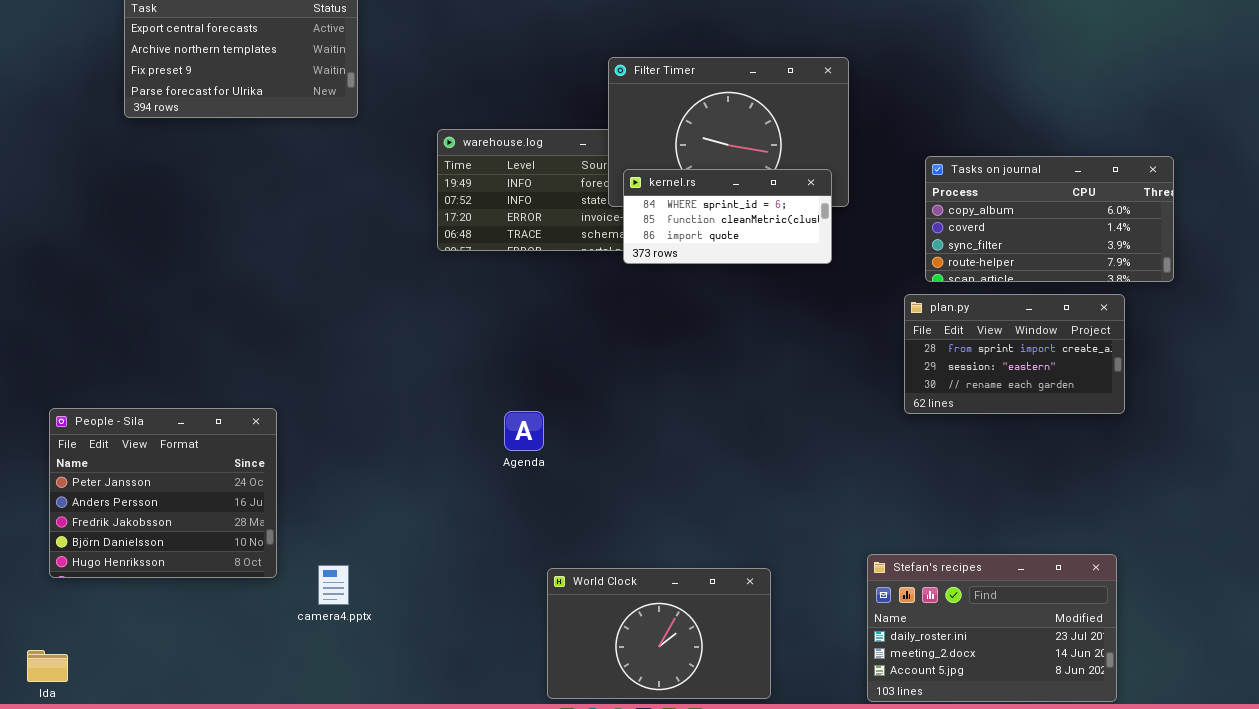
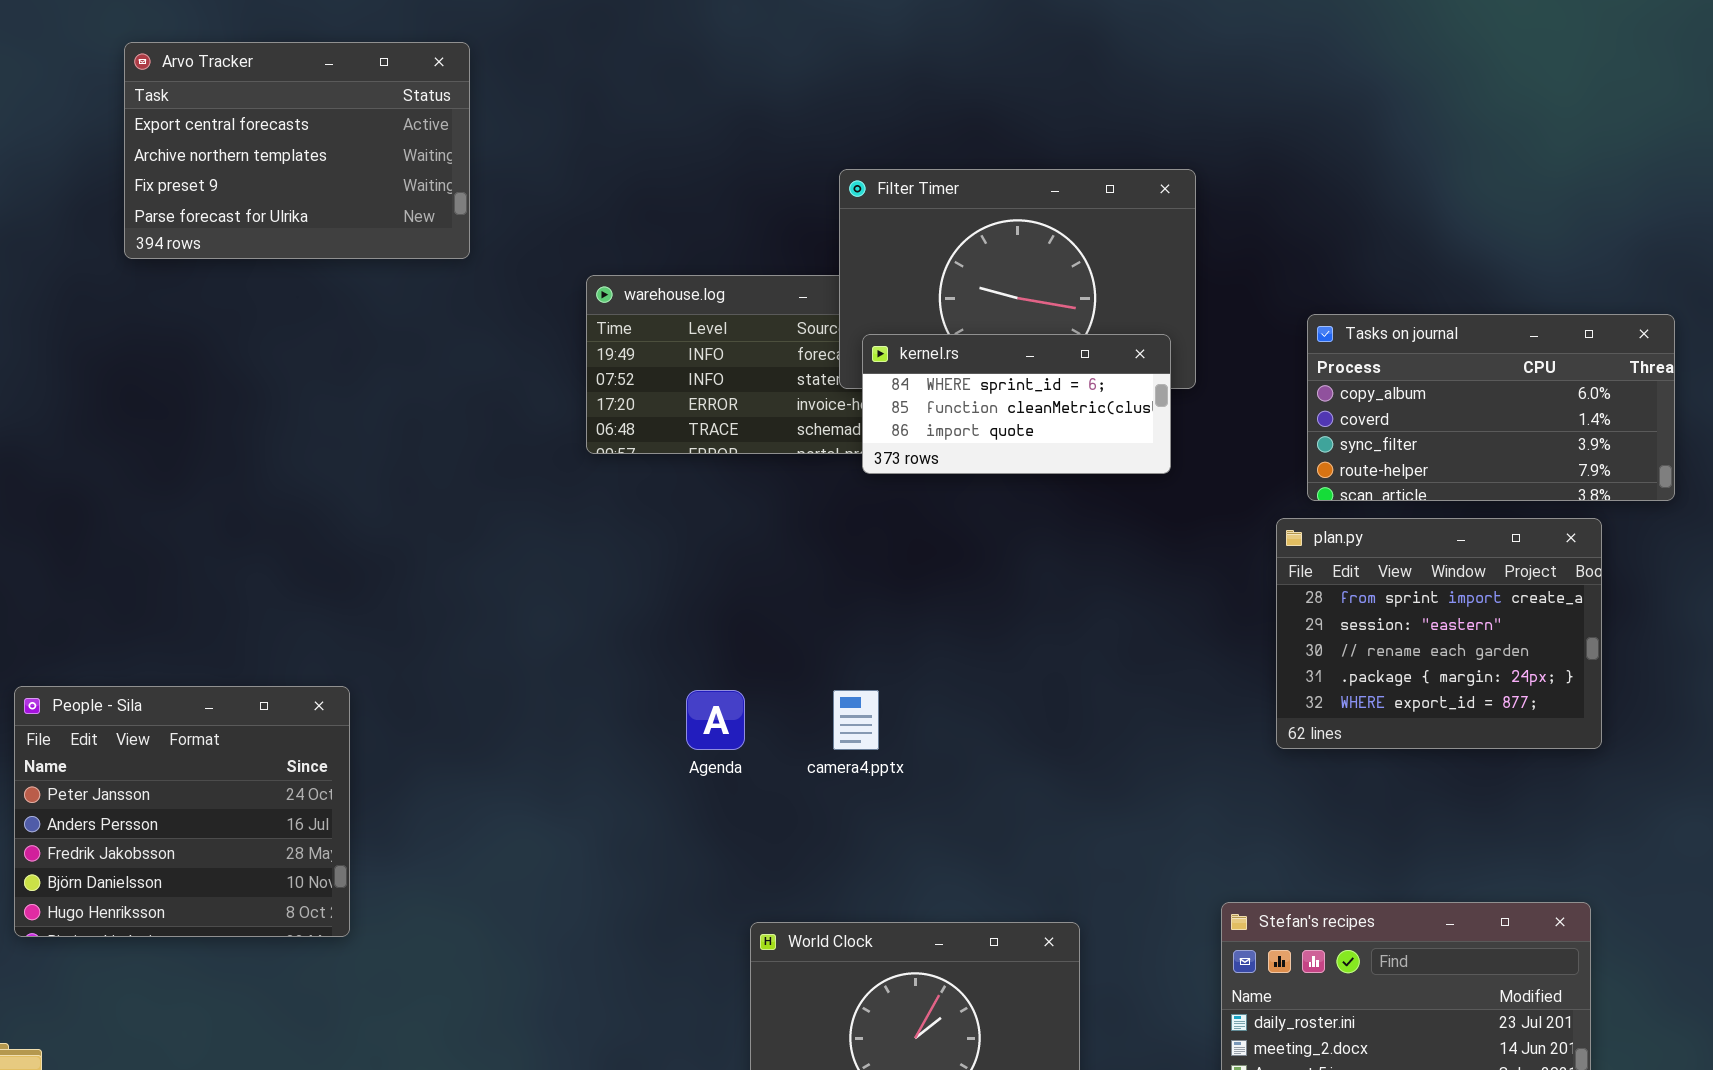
plan.py: [904,294,1125,414] -> [1276,518,1602,749], resized
camera4.pptx: [318,565,349,605] -> [833,690,879,750], moved

